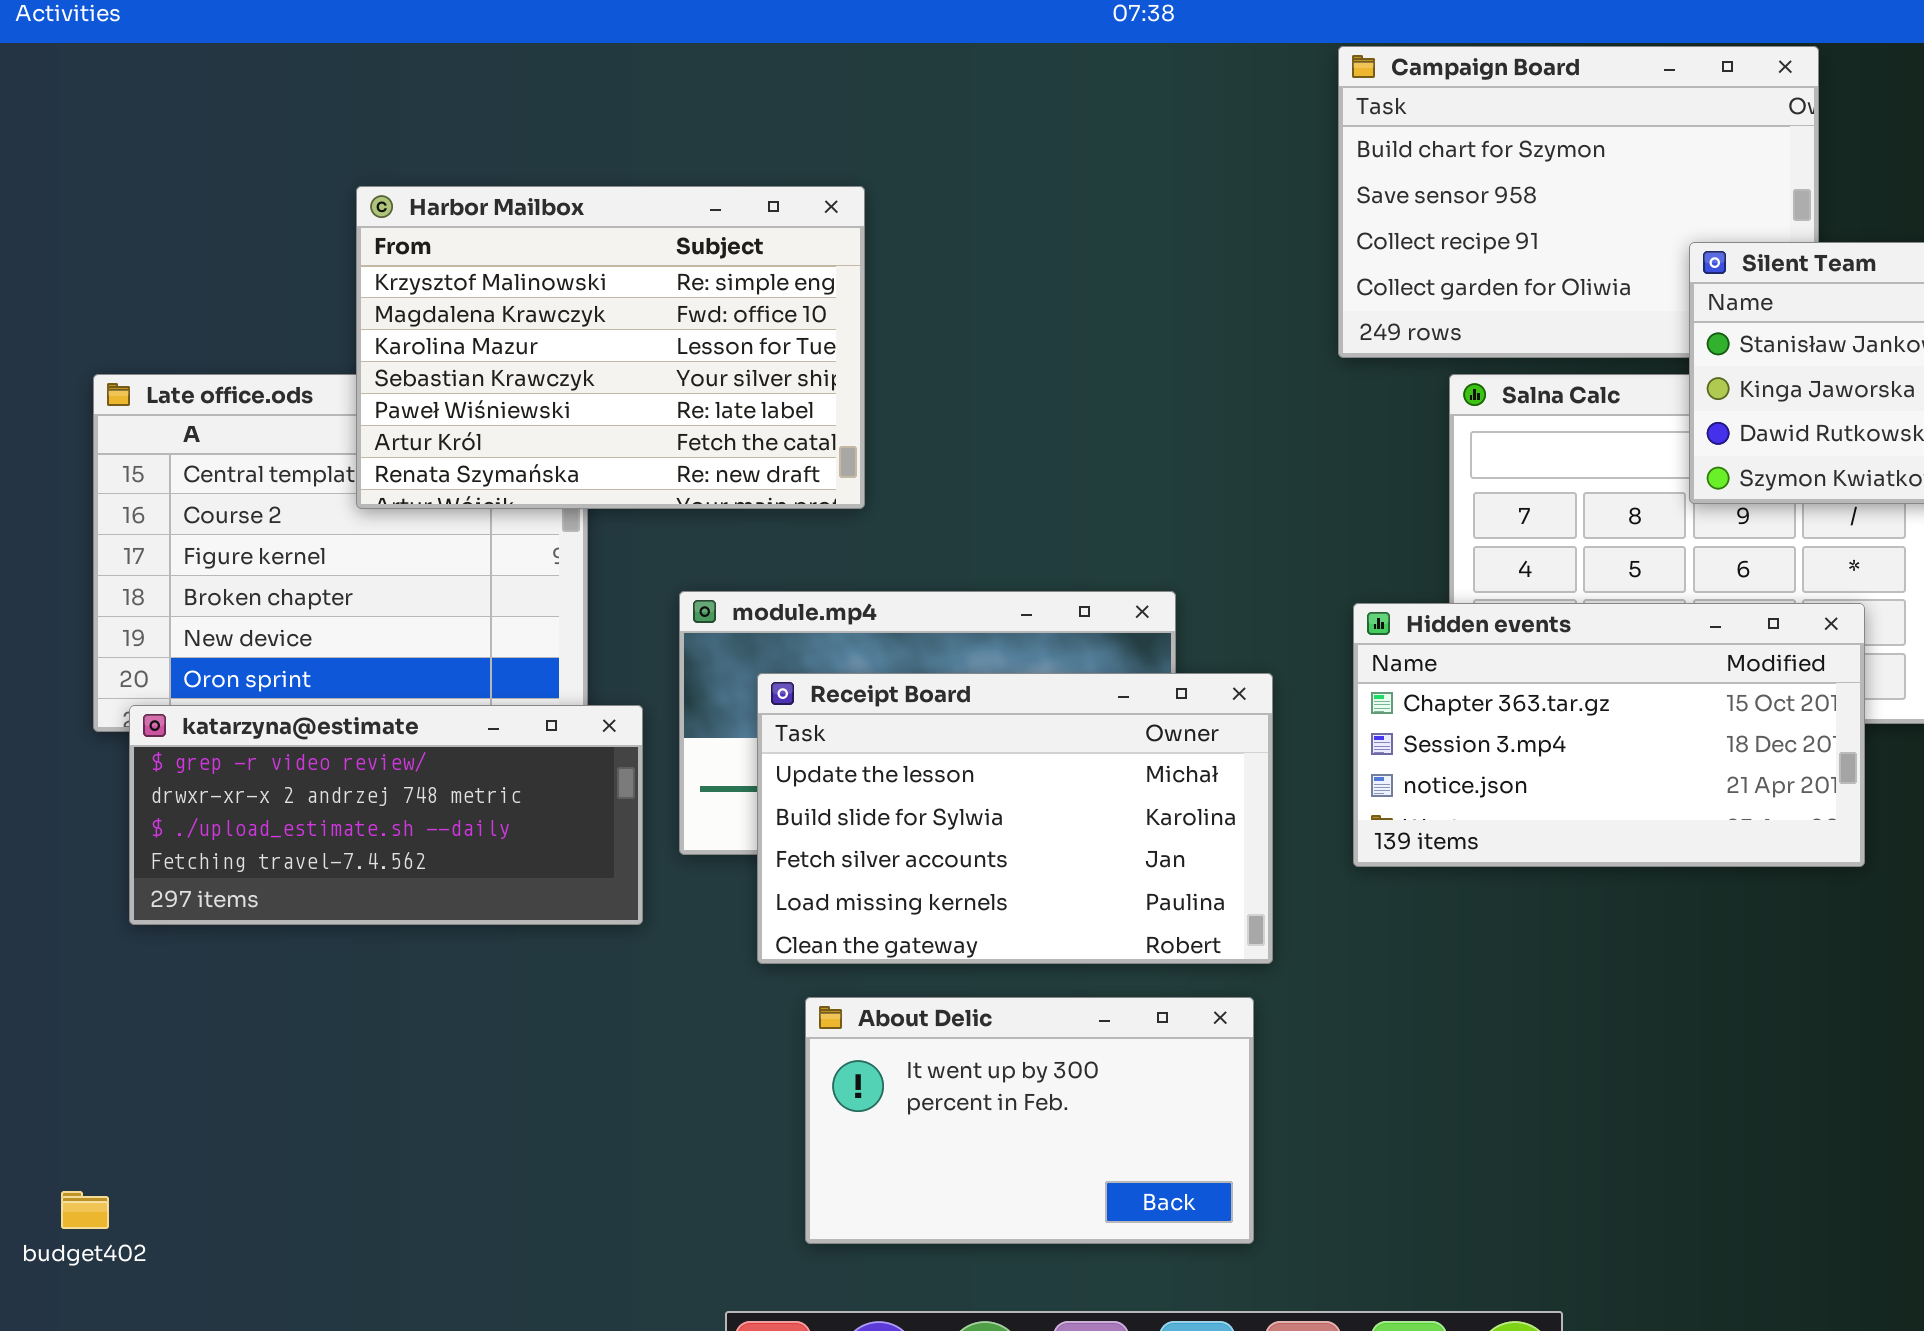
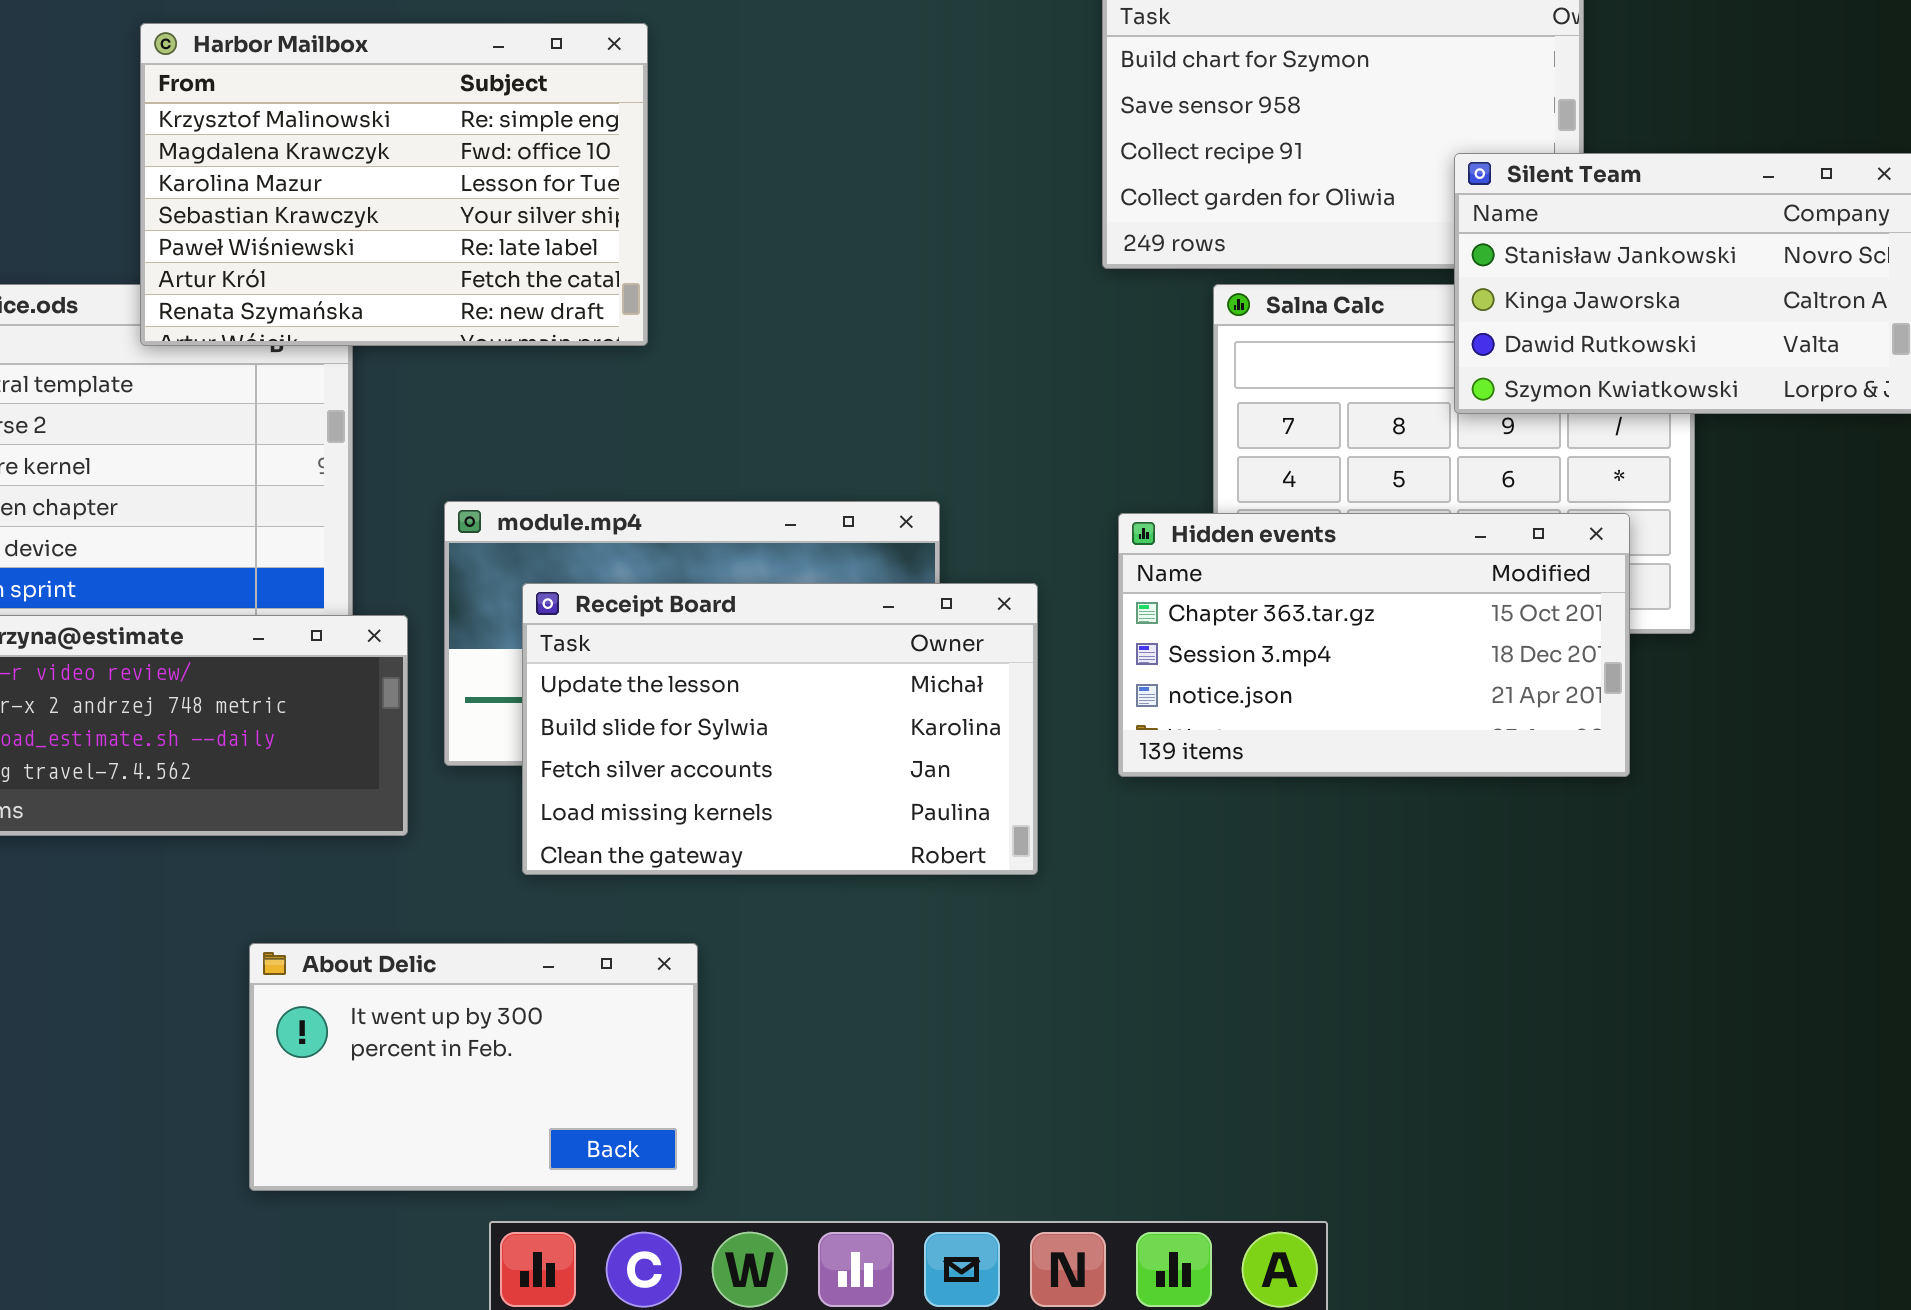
Harbor Mailbox: [356,186,865,509] -> [140,23,648,346], moved
About Delic: [805,997,1254,1244] -> [249,943,698,1191], moved

